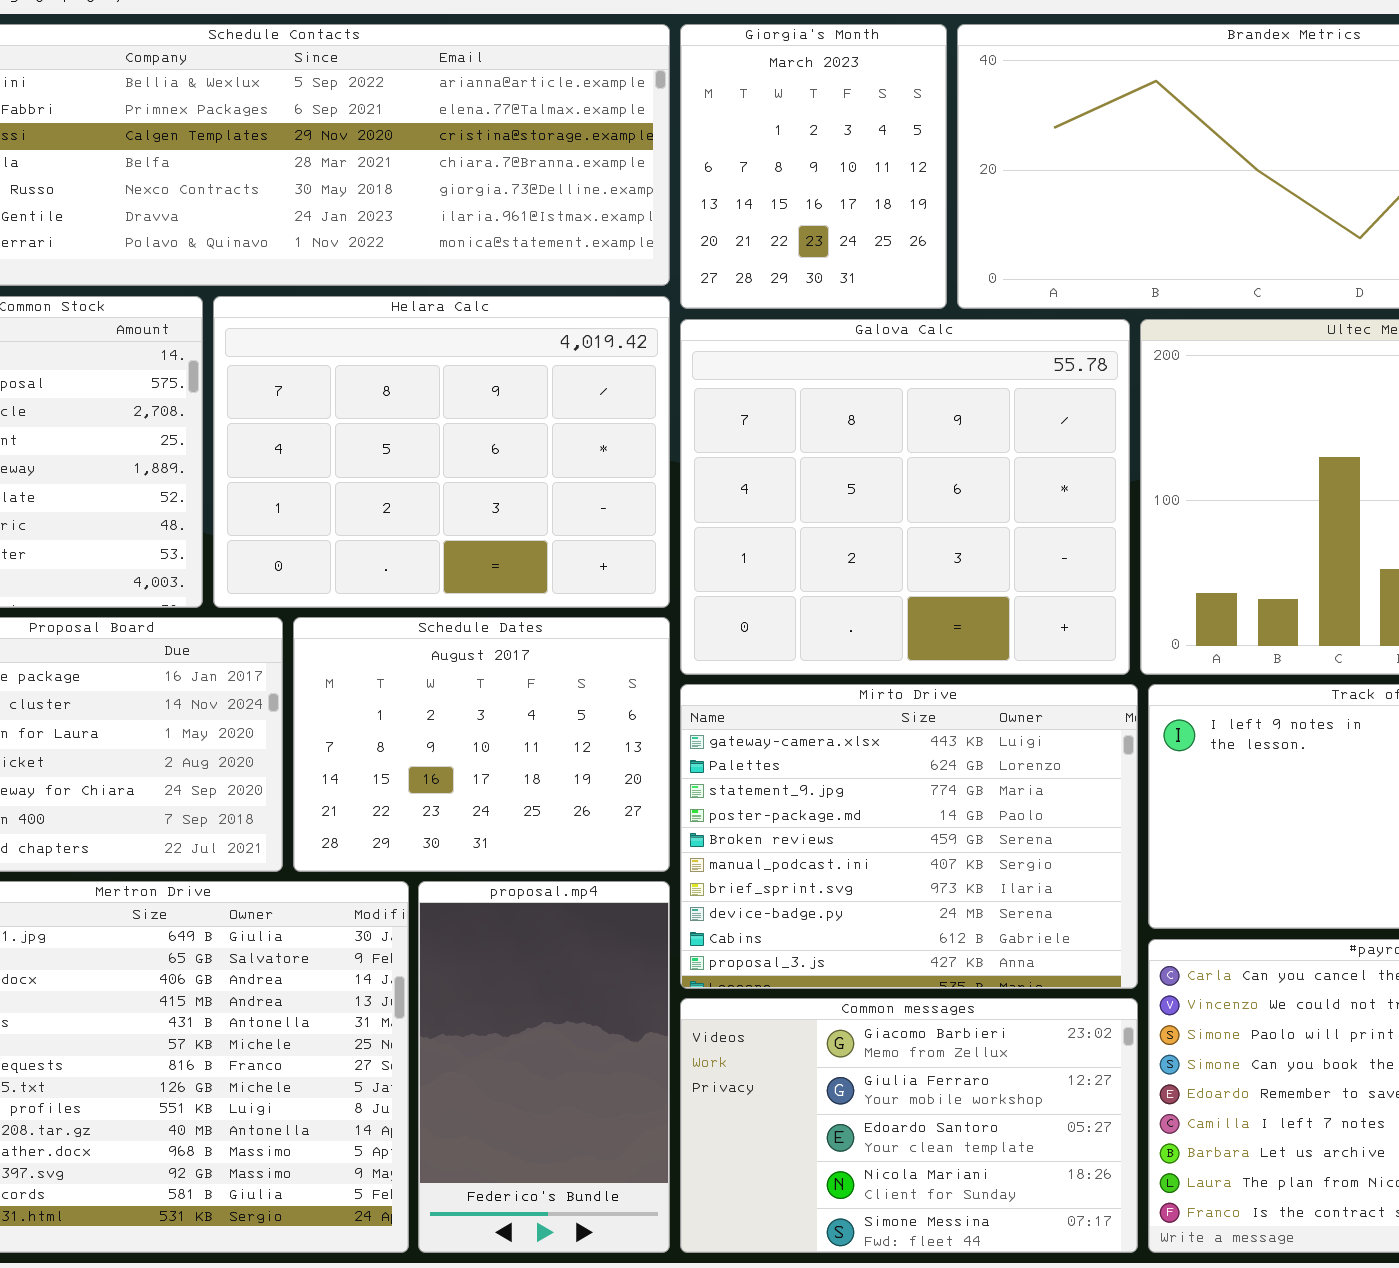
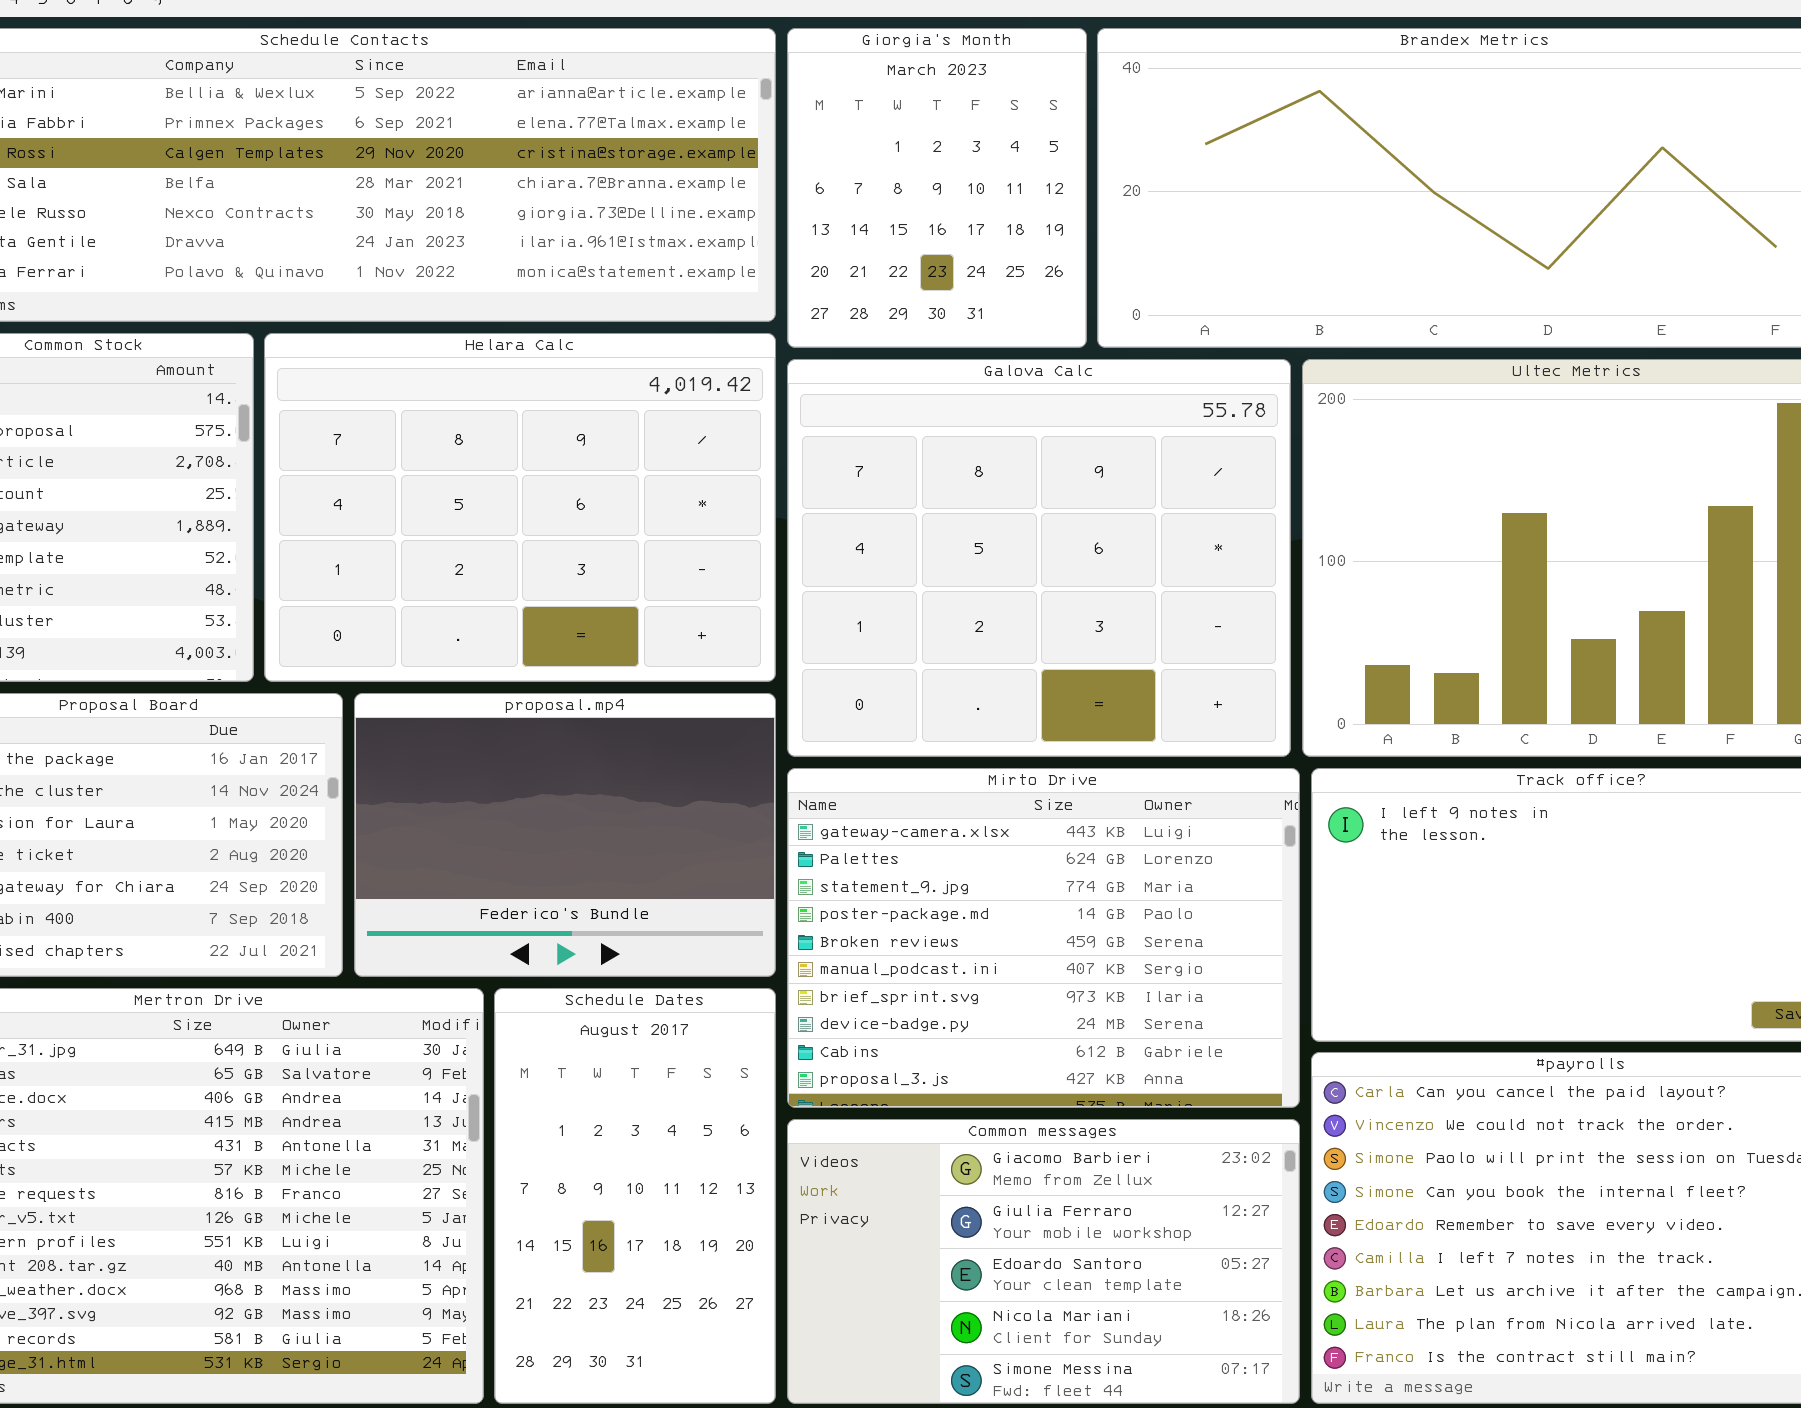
Schedule Dates: [293,617,670,872] -> [494,988,776,1404], moved, resized
proposal.mp4: [418,881,670,1253] -> [354,693,776,977], moved, resized

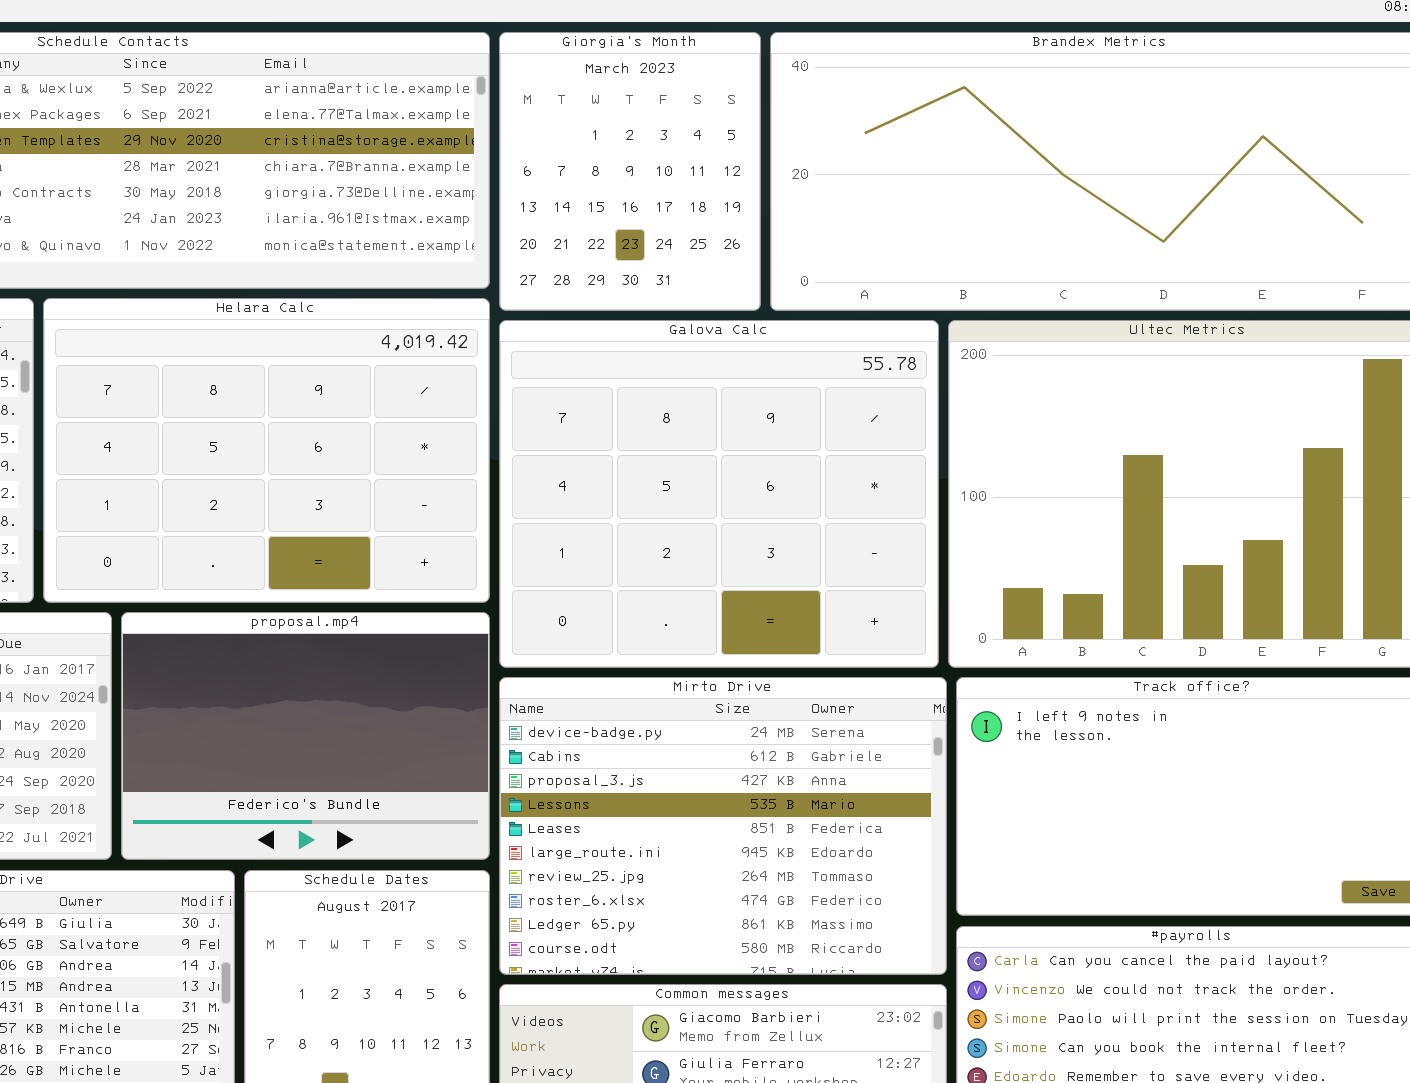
Mirto Drive: [787,768,1300,1108] -> [499,677,947,975], scrolled down 7 rows

